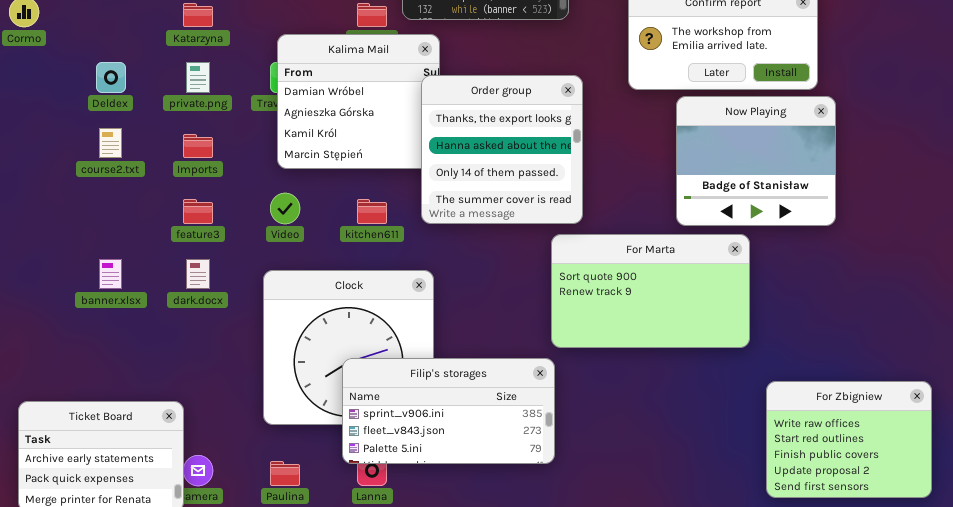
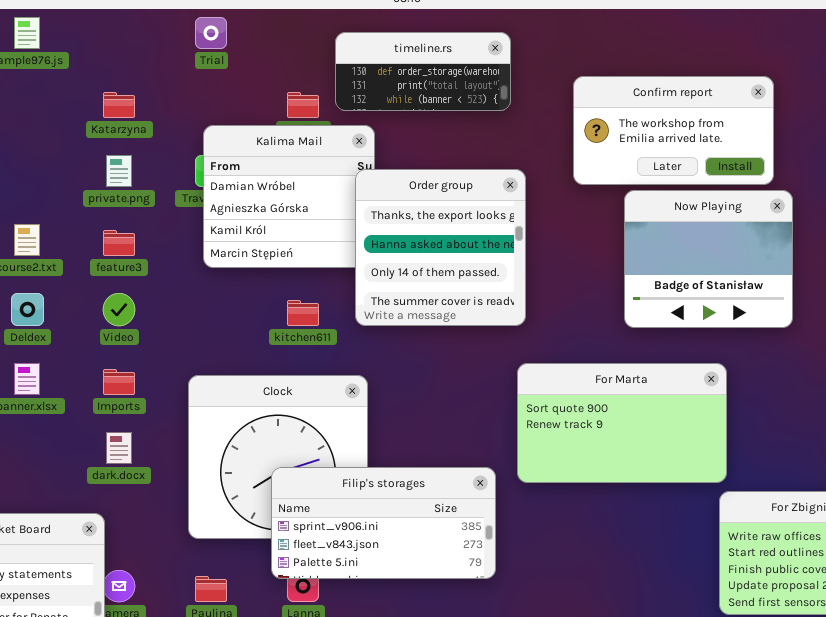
Deldex: [96,62,126,93] -> [11,293,44,326], moved
Imports: [183,134,213,158] -> [103,369,135,395], moved
Video: [270,193,300,224] -> [103,293,135,326], moved
feature3: [183,199,213,224] -> [103,230,135,256], moved
For Marta: [551,234,750,348] -> [517,363,727,483], moved
dark.docx: [186,259,210,289] -> [106,432,132,464], moved

